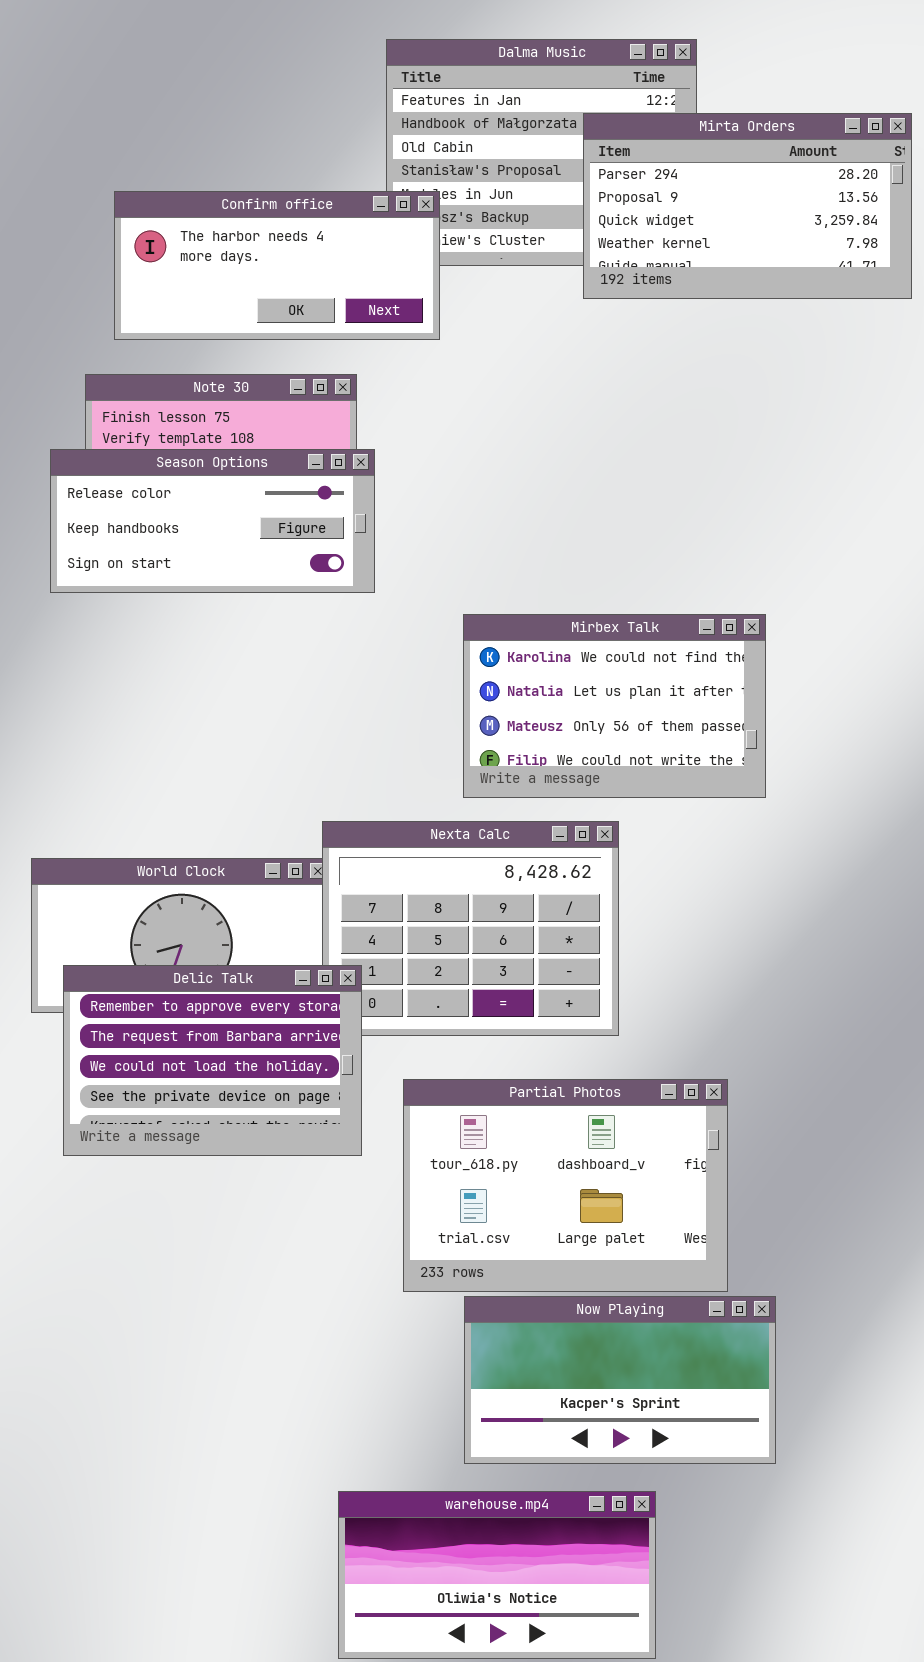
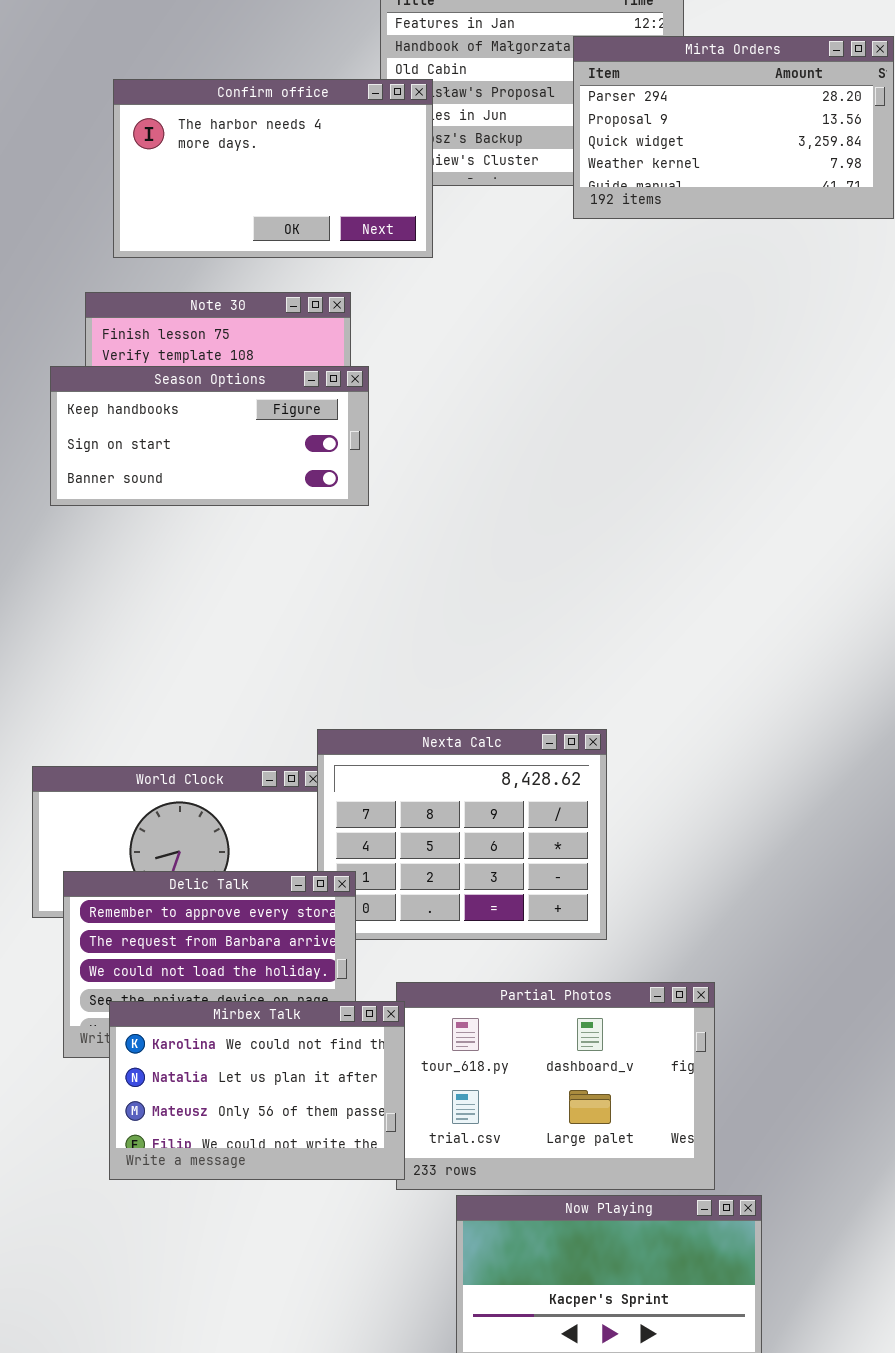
Confirm office: [114,191,440,340] -> [113,79,433,258], resized
Season Options: [50,449,375,593] -> [50,366,369,506], scrolled down 1 row
Mirbex Talk: [463,614,766,798] -> [109,1001,405,1180], moved

